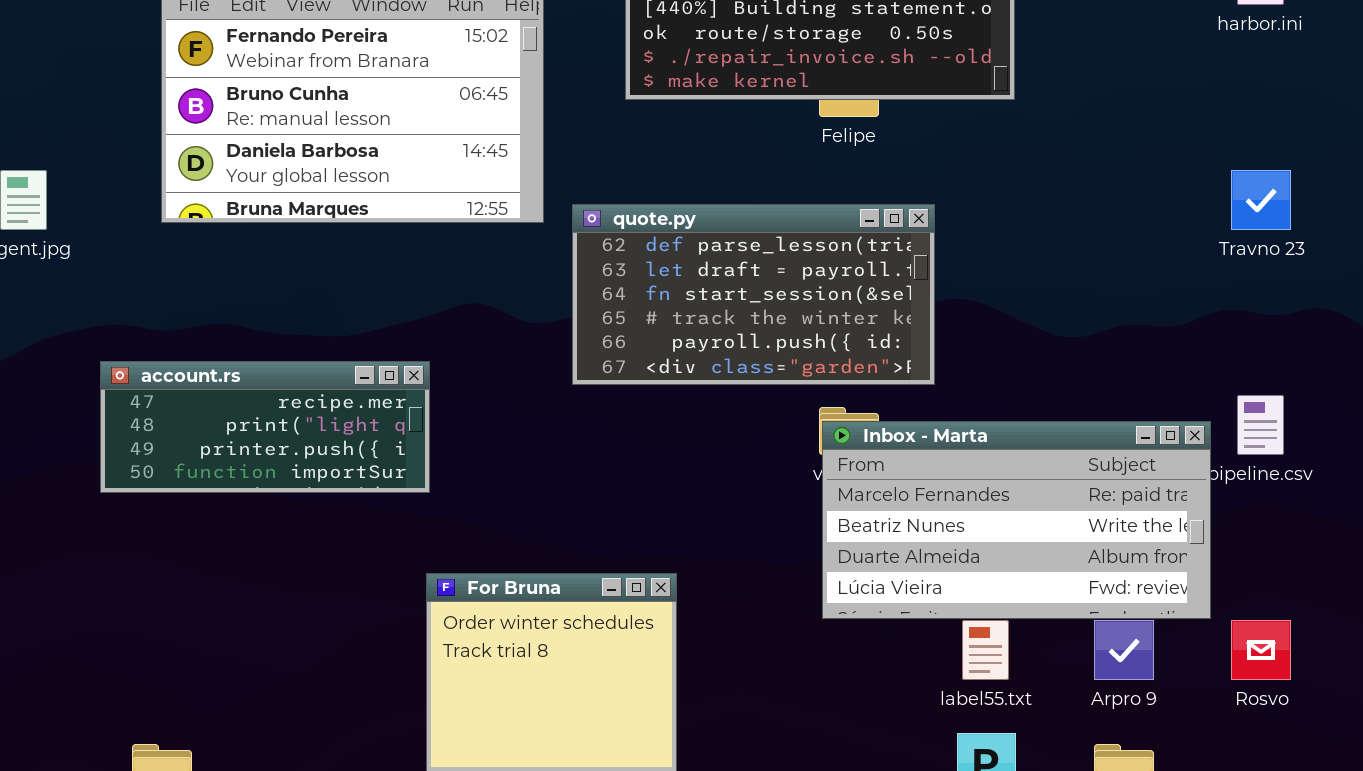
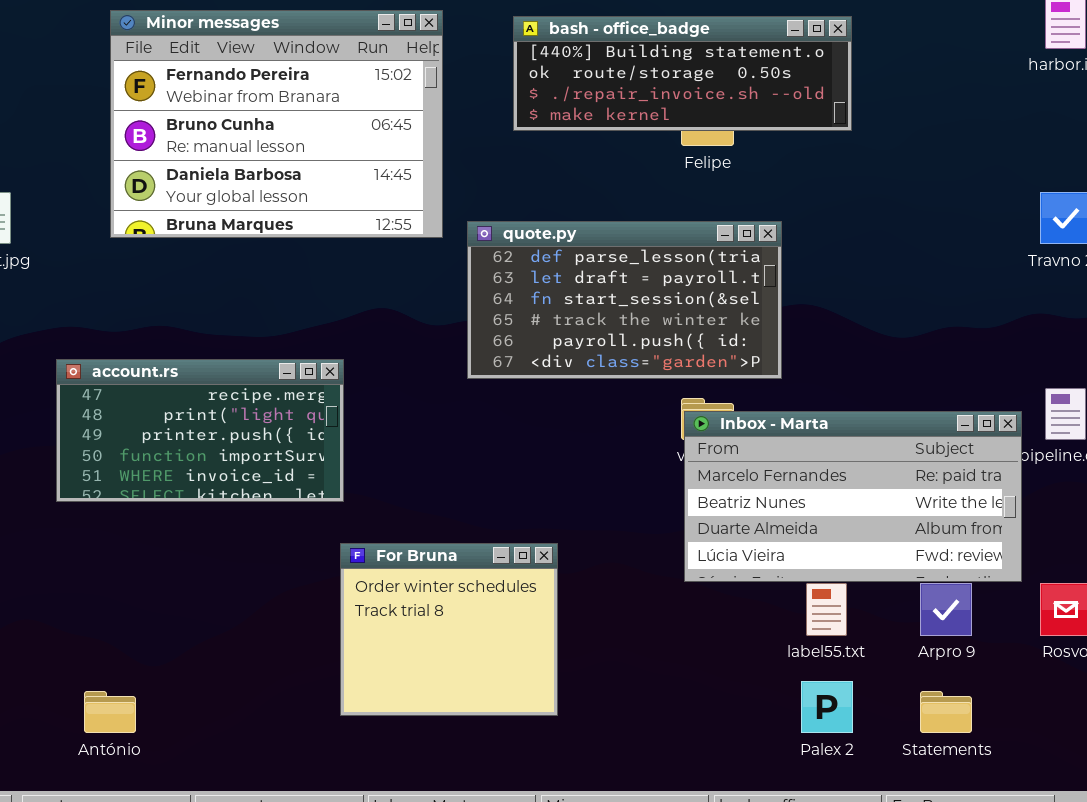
account.rs: [100,361,430,493] -> [56,359,344,502], resized

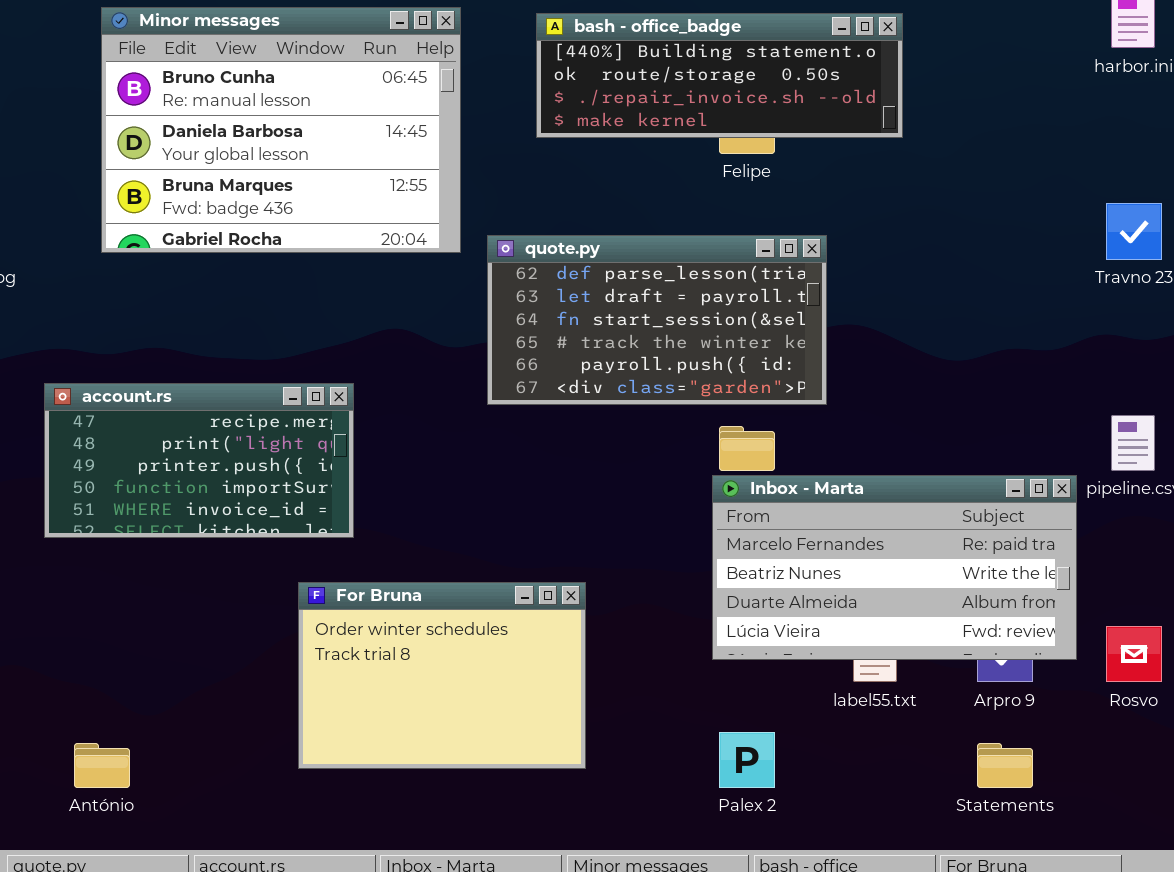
Minor messages: [110,10,443,238] -> [101,7,461,253], scrolled down 1 row
Inbox - Marta: [684,411,1022,582] -> [712,475,1077,660], moved
For Bruna: [340,543,558,716] -> [298,582,586,769], resized
Palex 2: [801,681,853,733] -> [719,732,775,788], moved

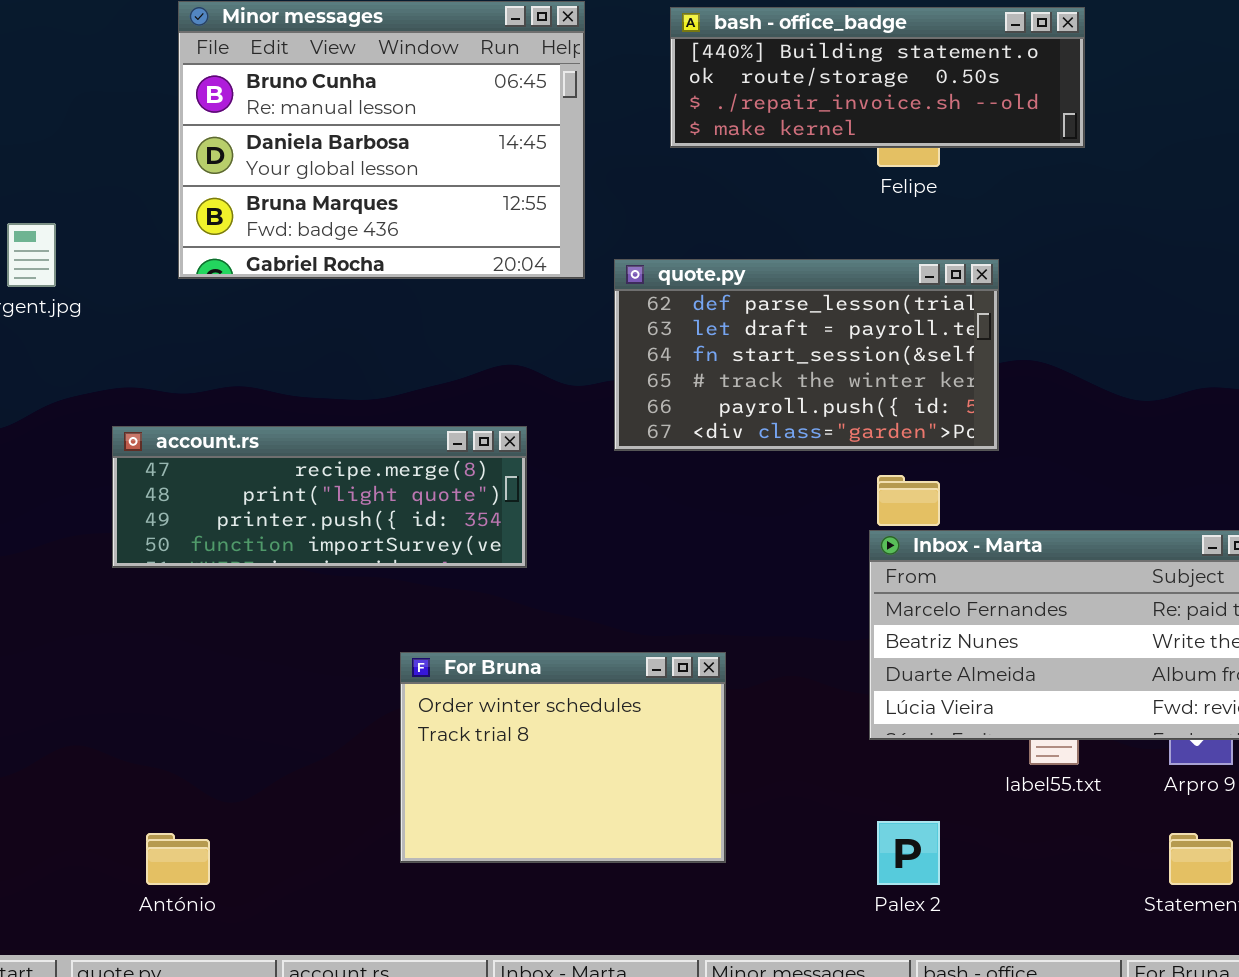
account.rs: [44,383,354,538] -> [112,426,527,568], resized

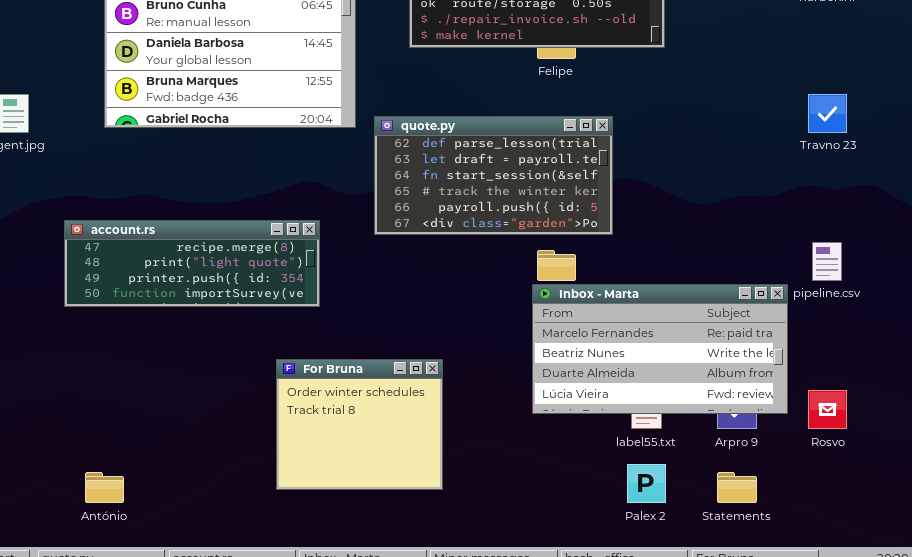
For Bruna: [400,652,726,863] -> [276,359,443,490], resized
Palex 2: [877,821,940,885] -> [627,464,666,503], moved

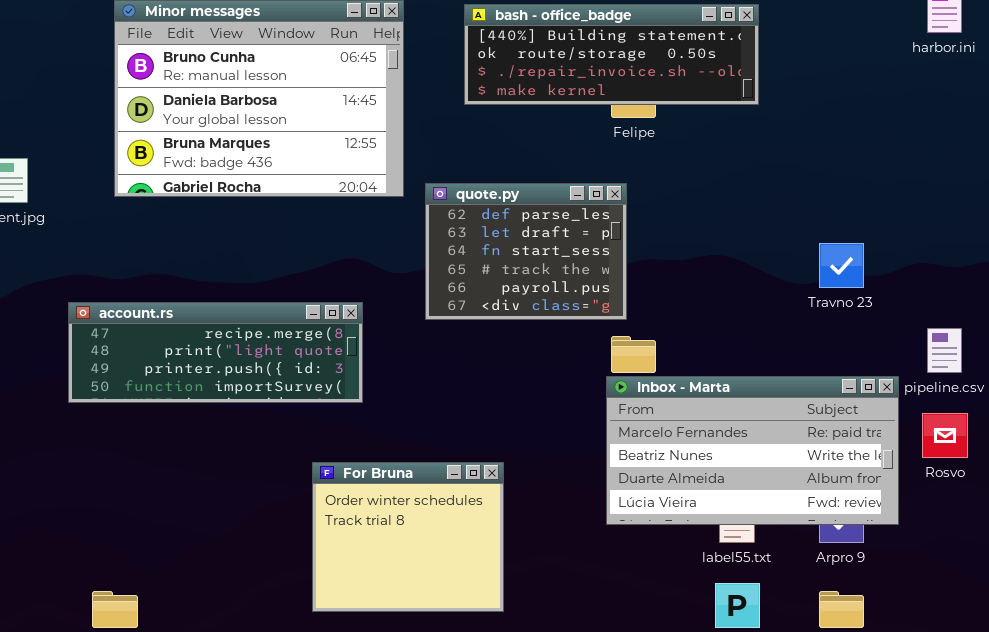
Travno 23: [808,94,847,133] -> [819,243,864,288], moved
quote.py: [374,116,613,235] -> [425,183,627,320], resized
Rosvo: [808,390,847,429] -> [922,413,968,458], moved

